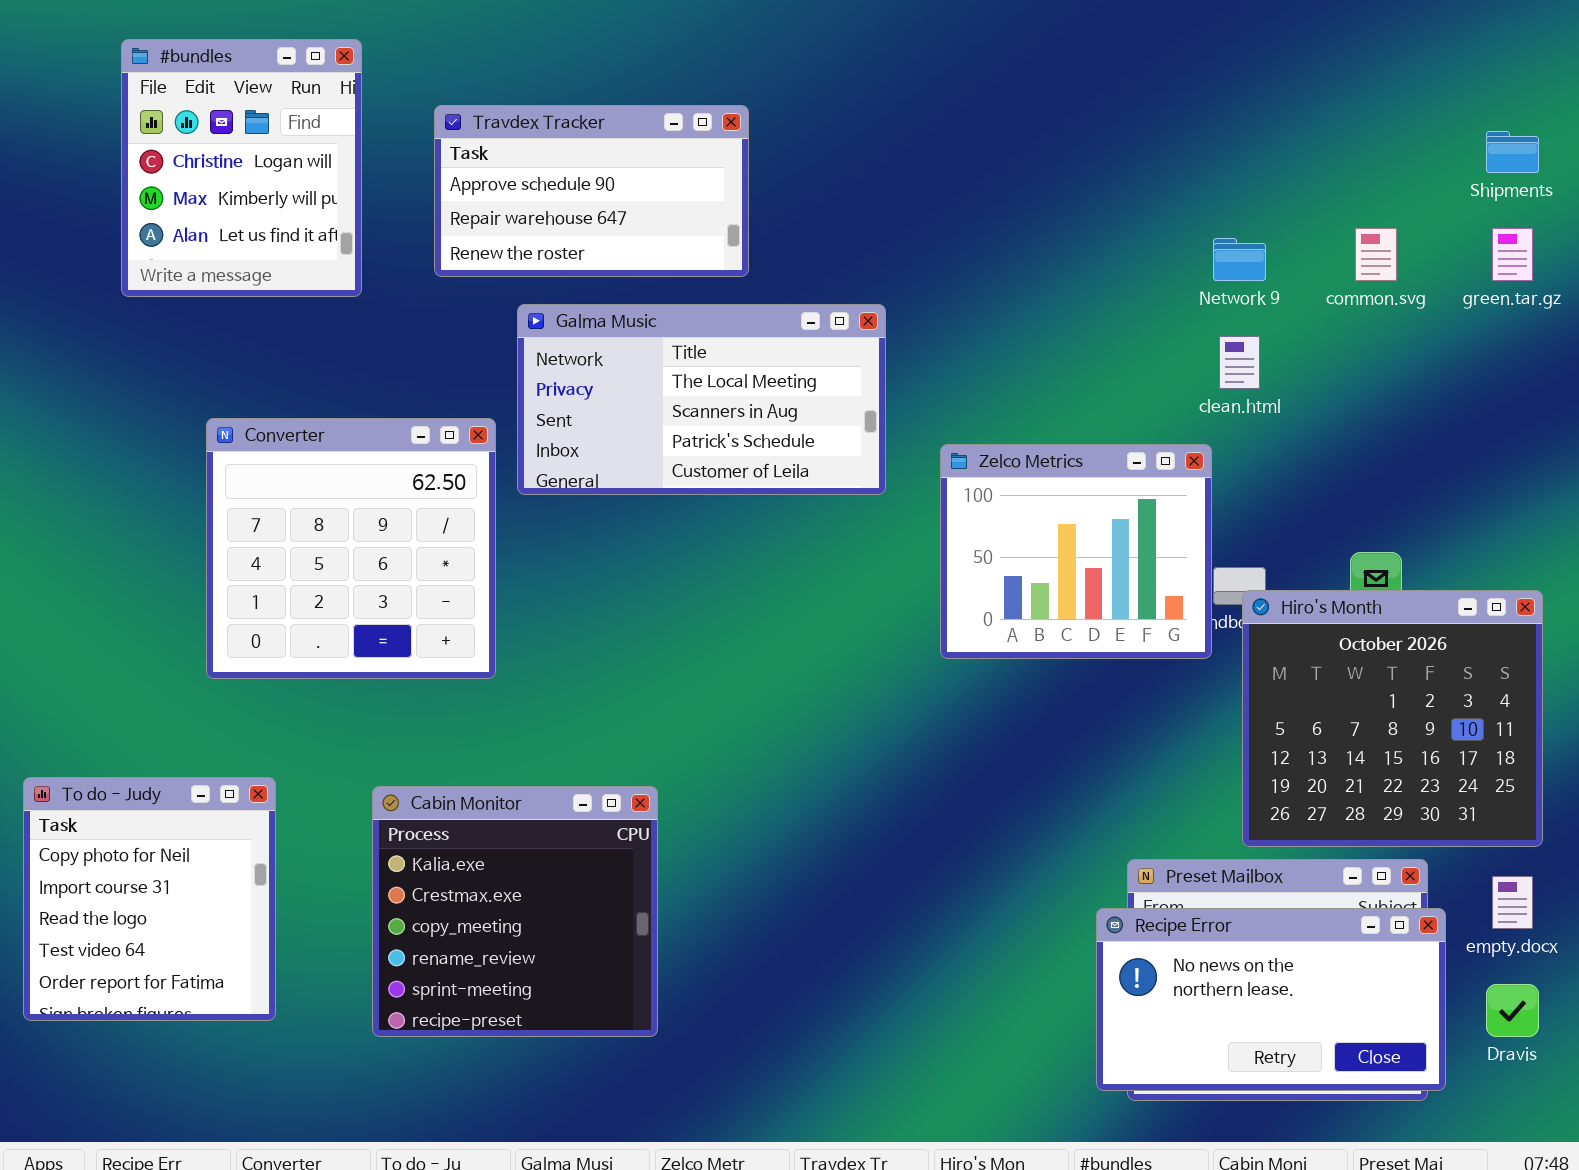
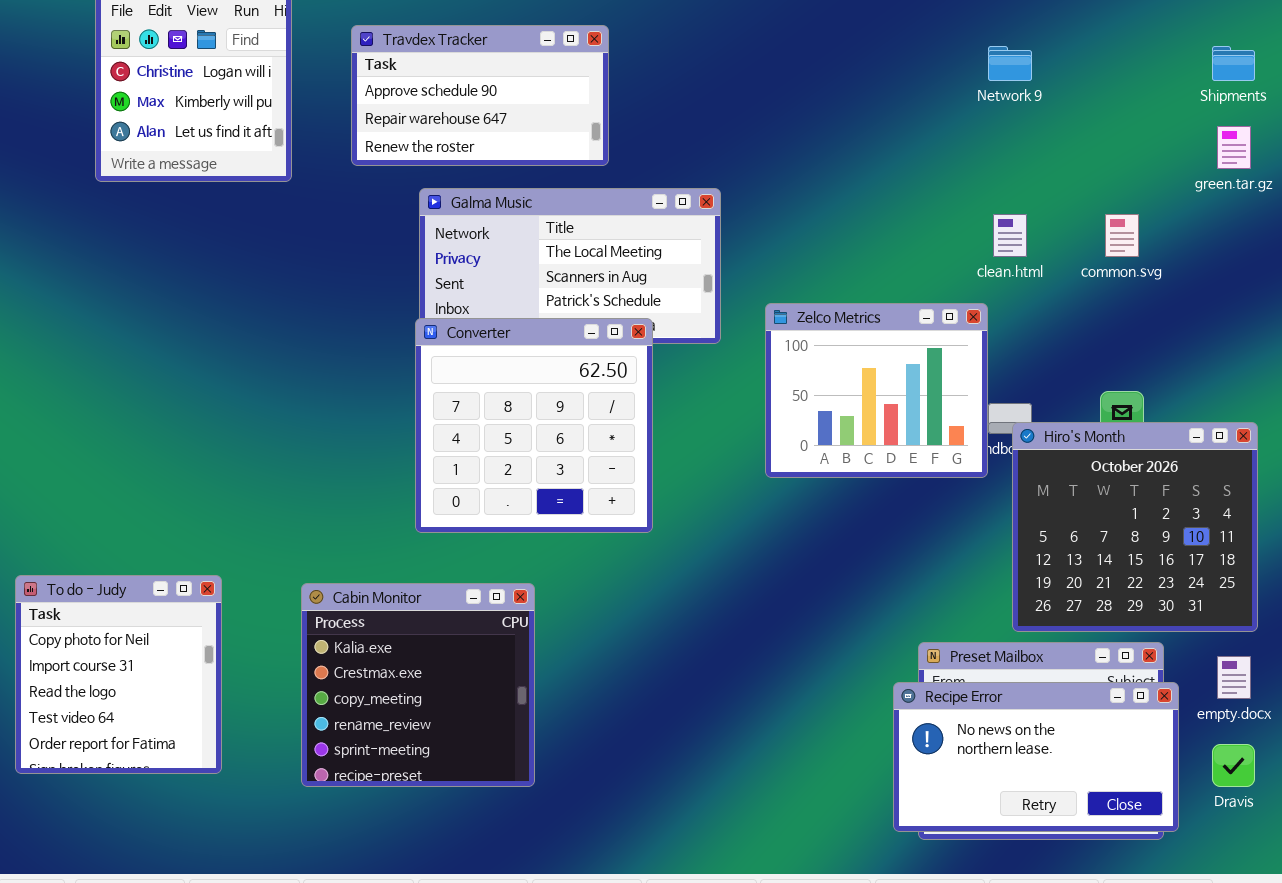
common.svg: [1355,228,1397,281] -> [1105,214,1139,257], moved
Network 9: [1213,238,1266,281] -> [988,46,1032,81], moved
Converter: [206,418,496,679] -> [415,318,653,533], moved

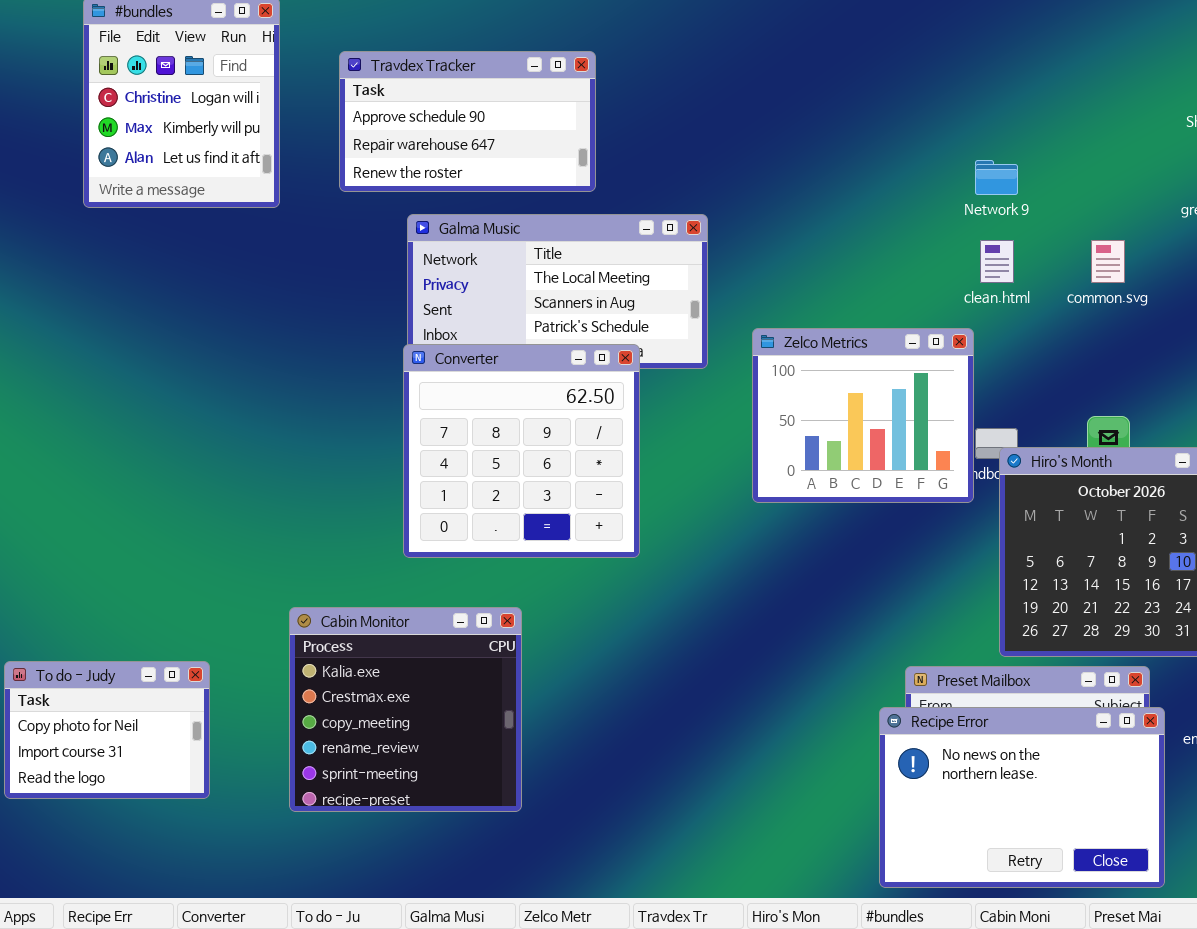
Network 9: [988,46,1032,81] -> [975,160,1018,195], moved
To do - Judy: [15,575,222,774] -> [4,661,210,799], resized
Recipe Error: [893,682,1179,832] -> [879,707,1165,888], resized

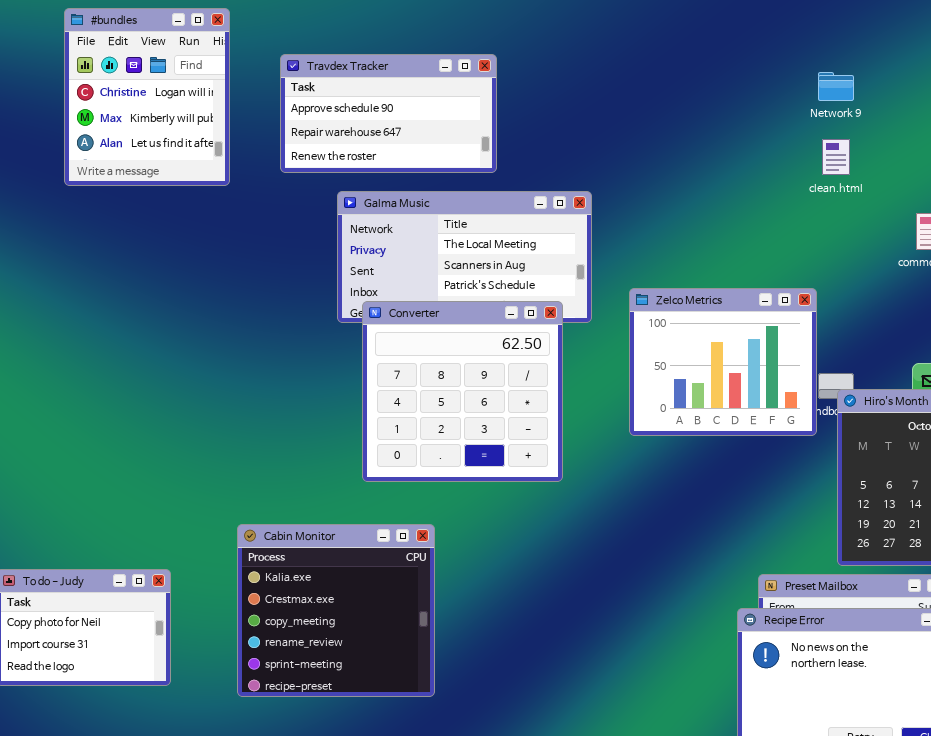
Network 9: [975,160,1018,195] -> [818,72,854,101], moved
clean.html: [980,240,1014,283] -> [822,139,850,175], moved
Converter: [403,344,640,558] -> [362,301,563,482], moved

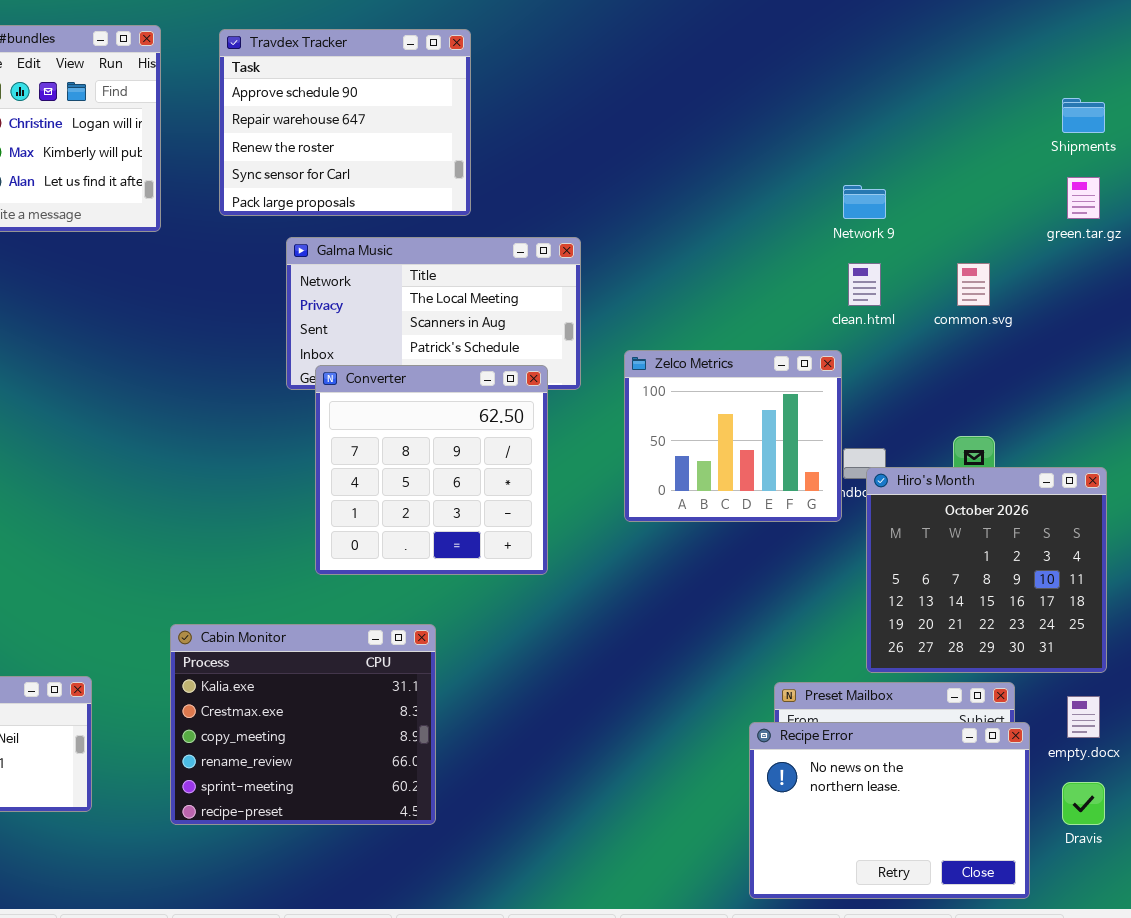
Travdex Tracker: [280,54,497,173] -> [219,29,471,216], resized
Network 9: [818,72,854,101] -> [843,185,886,219], moved
clean.html: [822,139,850,175] -> [848,263,881,306], moved
Cabin Monitor: [237,524,435,697] -> [170,624,436,825], resized

